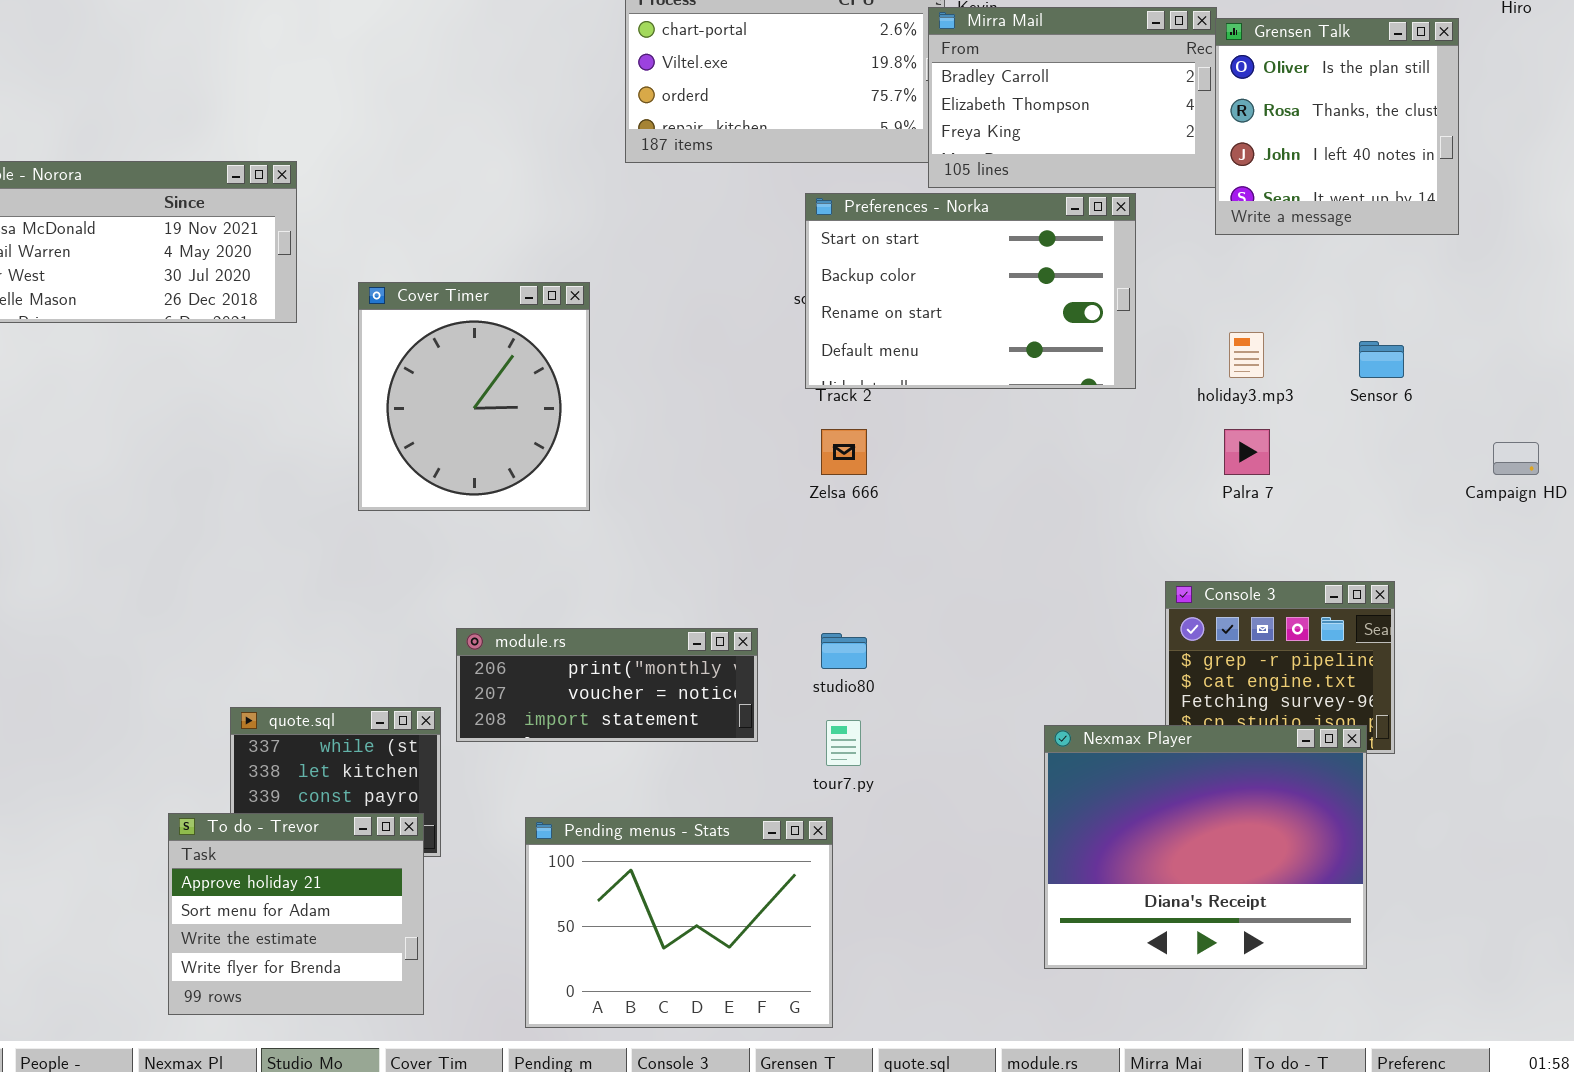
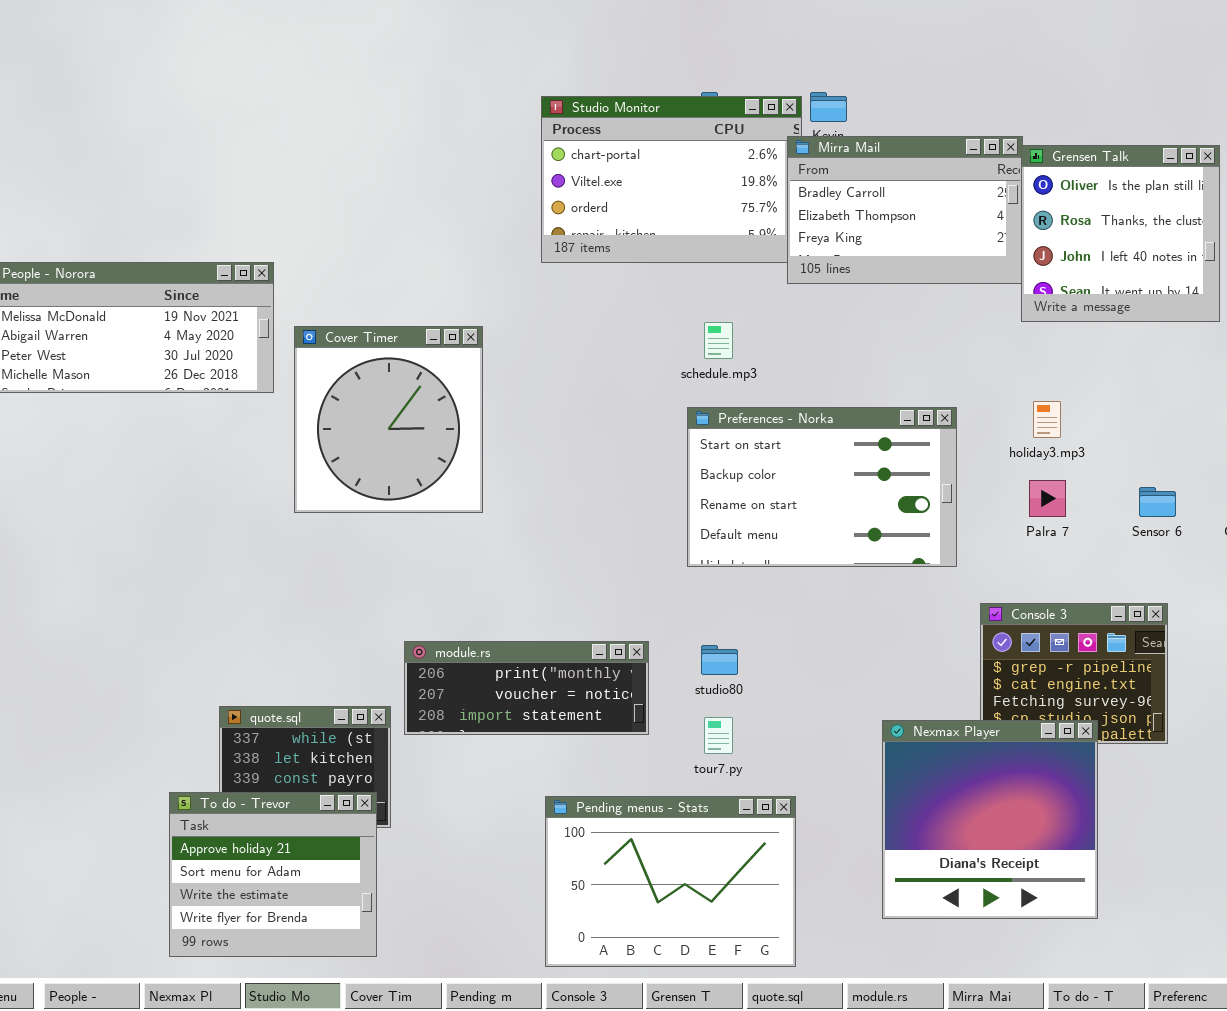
Preferences - Norka: [805,193,1136,389] -> [687,407,957,567], moved
Cover Timer: [358,282,590,511] -> [294,326,483,513], moved
Sensor 6: [1359,341,1404,378] -> [1139,487,1176,517], moved
Nexmax Player: [1044,725,1367,969] -> [882,720,1098,919], resized
Pending menus - Stats: [525,817,833,1028] -> [545,796,796,967], moved

